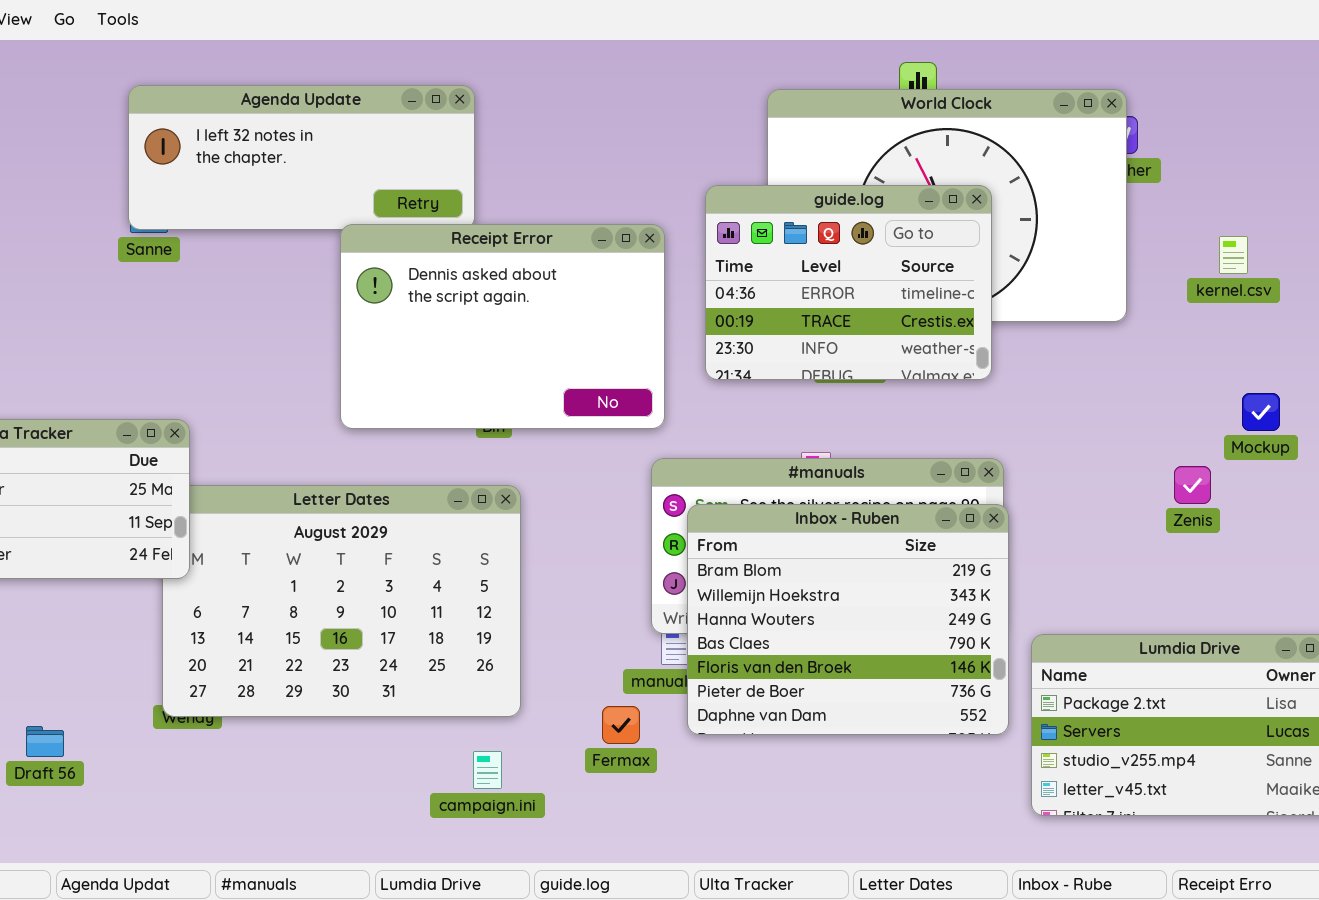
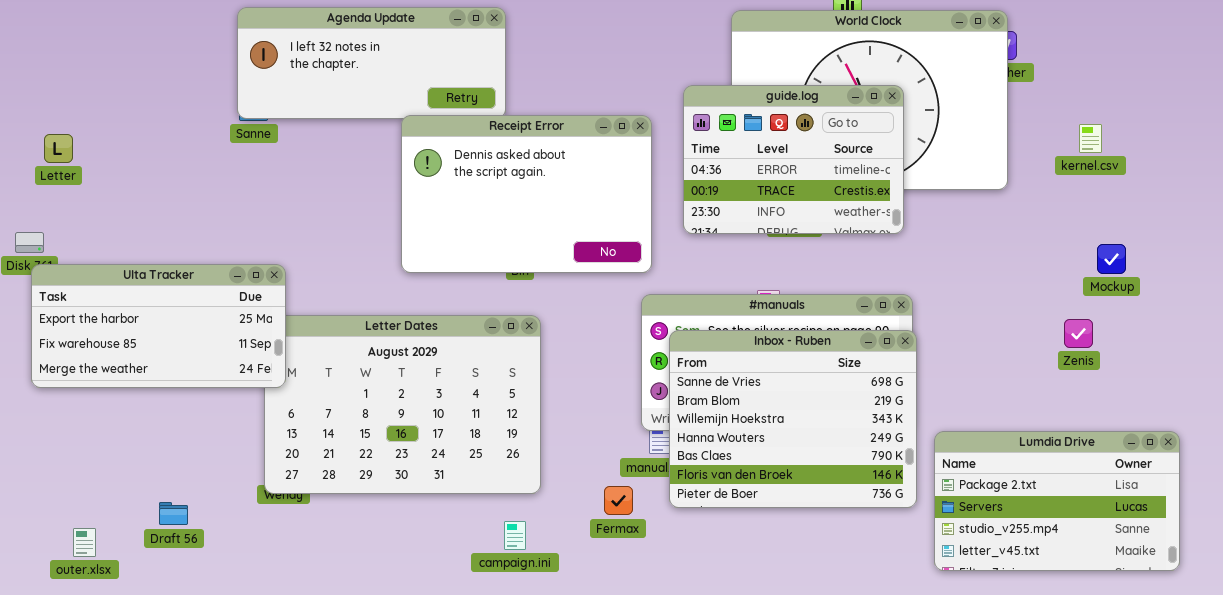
Zenis: [1174,466,1211,504] -> [1064,319,1093,348], moved
Inbox - Ruben: [687,504,1009,735] -> [669,330,917,508], scrolled up 1 row

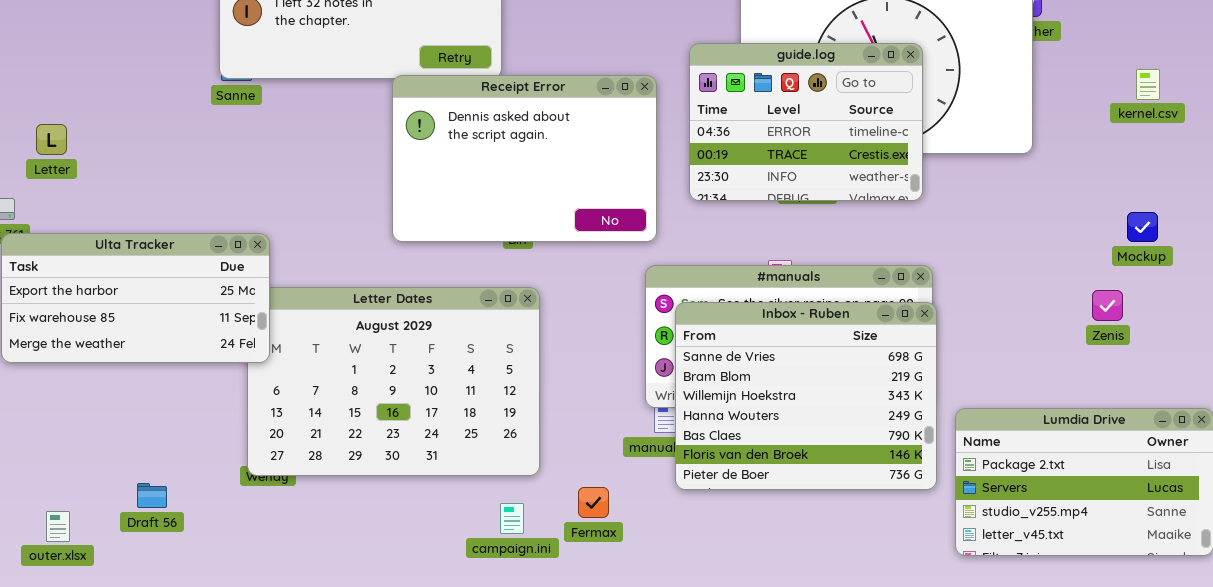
kernel.csv: [1079,124,1102,153] -> [1136,69,1160,100], moved
Letter: [44,134,73,163] -> [36,124,67,155], moved
Fermax: [604,486,633,515] -> [578,487,609,518], moved

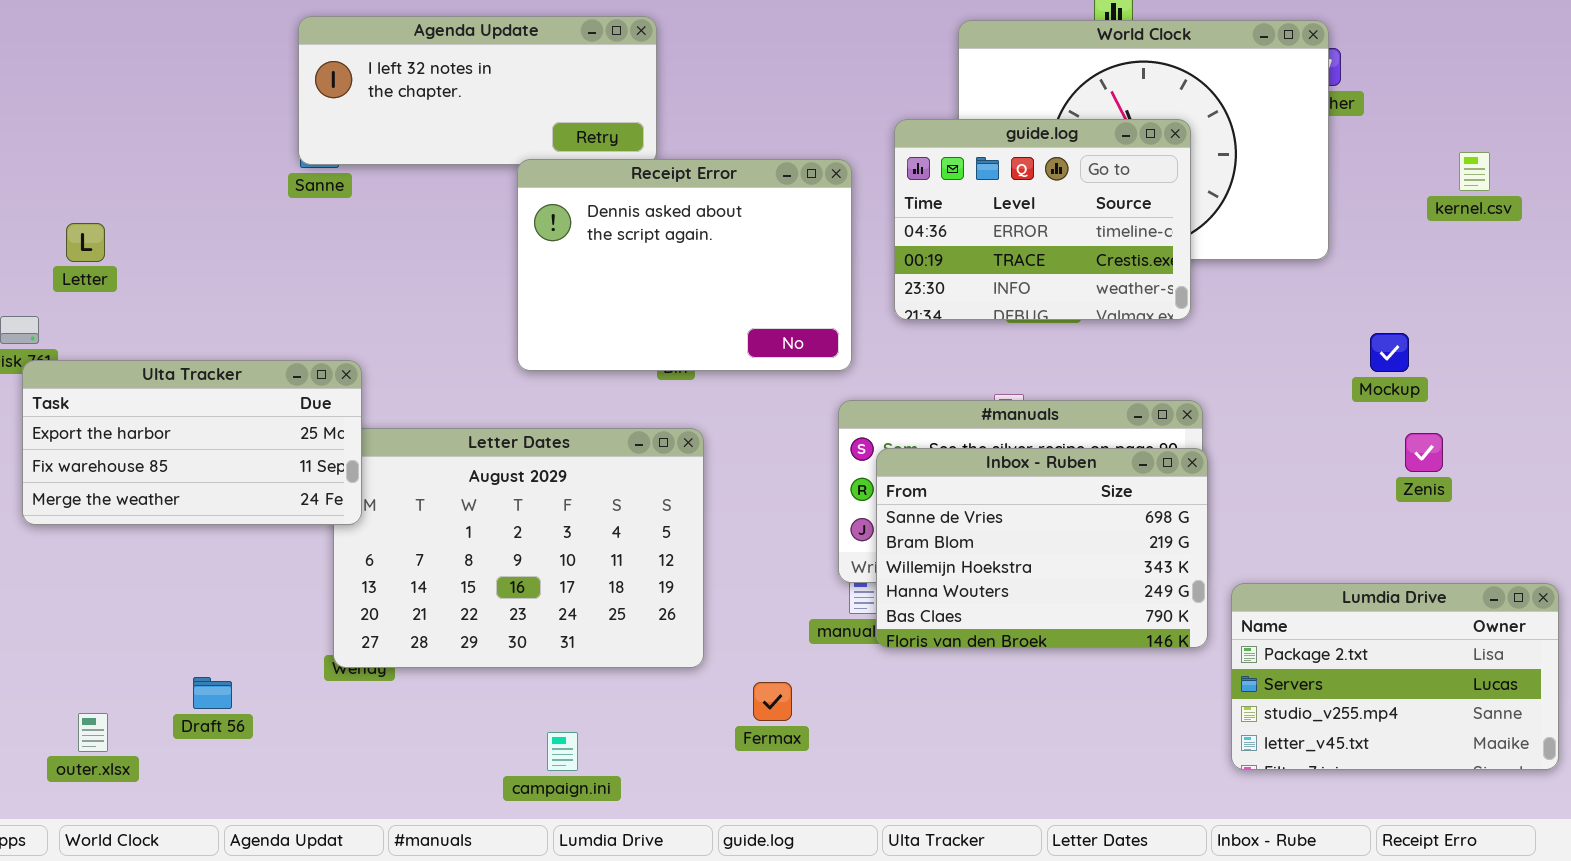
Mockup: [1127,212,1158,242] -> [1370,333,1409,372], moved
Inbox - Ruben: [675,302,937,490] -> [876,448,1208,648], resized
campaign.ini: [500,503,524,534] -> [547,732,578,771], moved

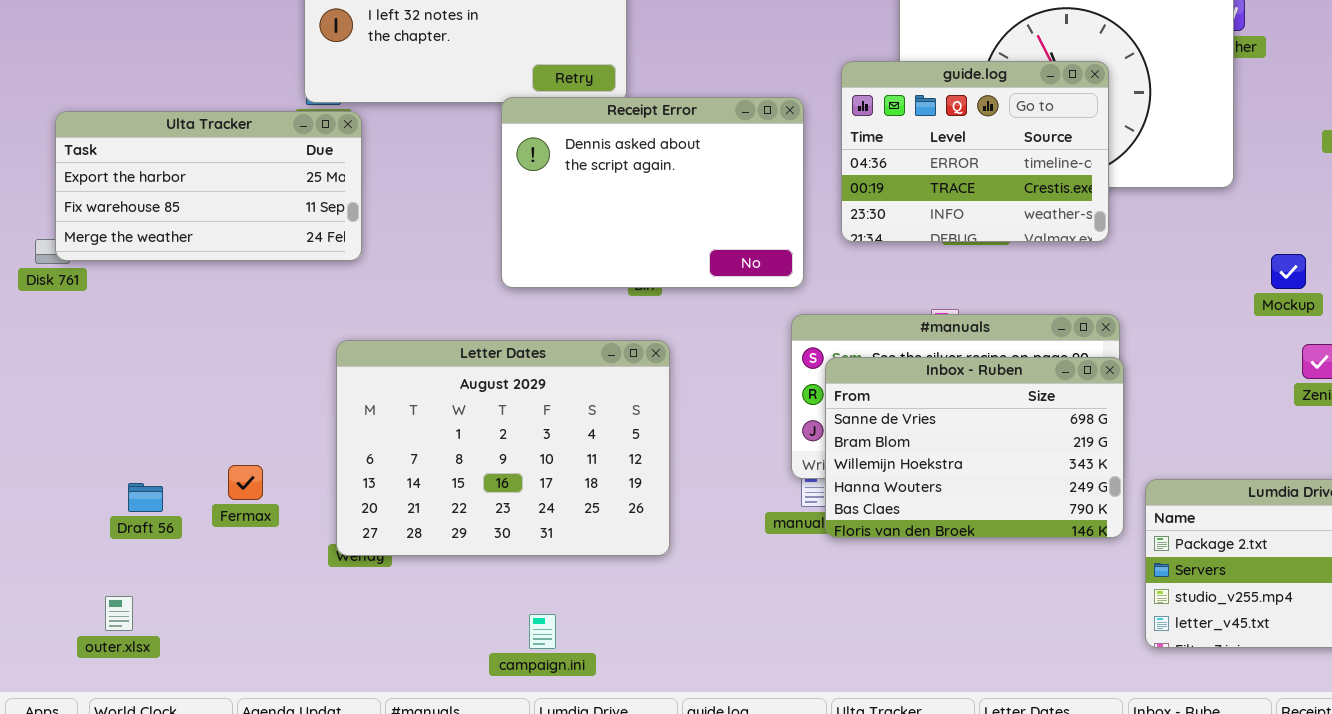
Ulta Tracker: [22,360,362,525] -> [55,111,362,261], moved
Draft 56: [193,677,232,709] -> [128,483,163,512], moved
Fermax: [753,682,792,721] -> [228,465,263,500], moved

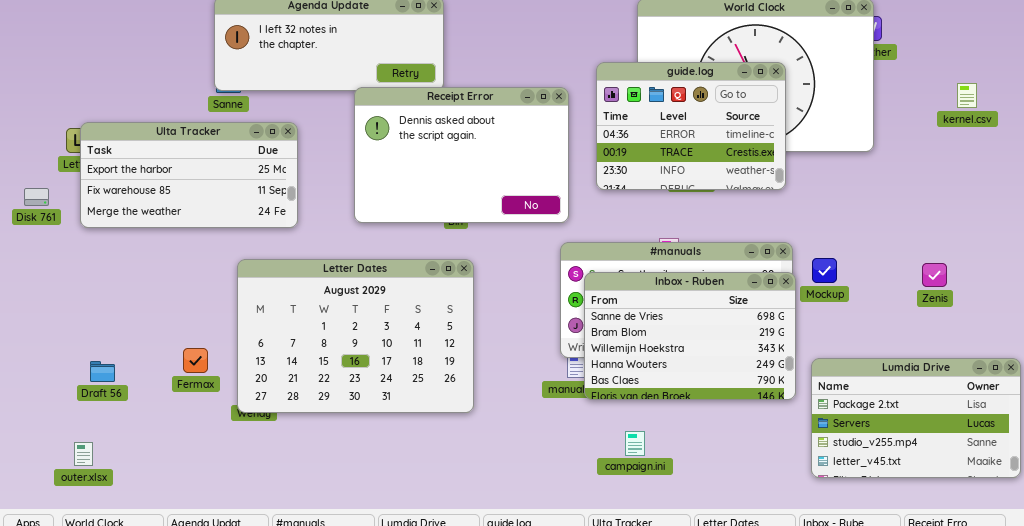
Ulta Tracker: [55,111,362,261] -> [80,122,298,228], moved
Mockup: [1271,254,1306,289] -> [812,258,837,283], moved
Fermax: [228,465,263,500] -> [183,348,208,373], moved
campaign.ini: [529,614,556,649] -> [625,431,645,456], moved

